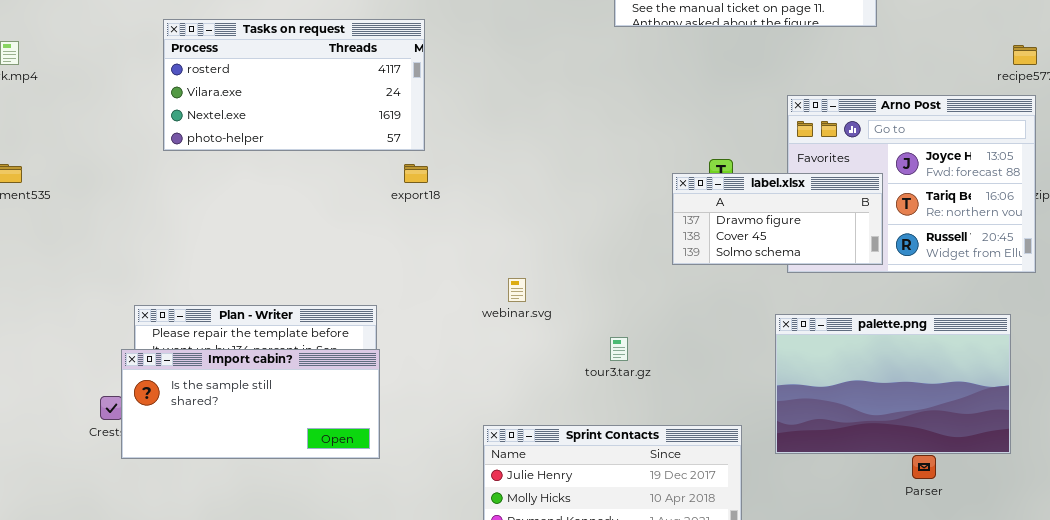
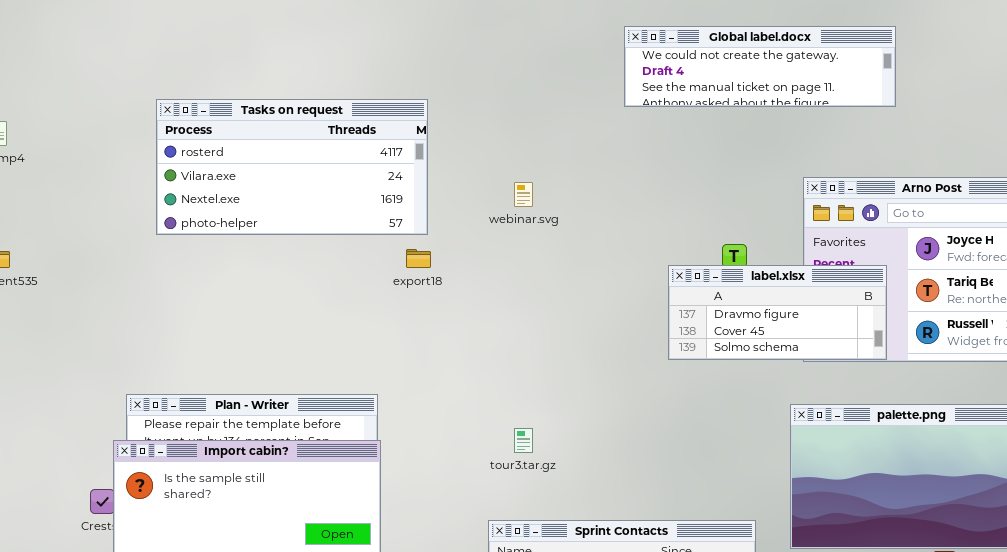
label.xlsx: [672,173,883,265] -> [668,265,887,360], moved
webinar.svg: [508,278,526,302] -> [514,182,533,207], moved
tour3.tar.gz: [610,337,628,361] -> [514,428,533,453], moved

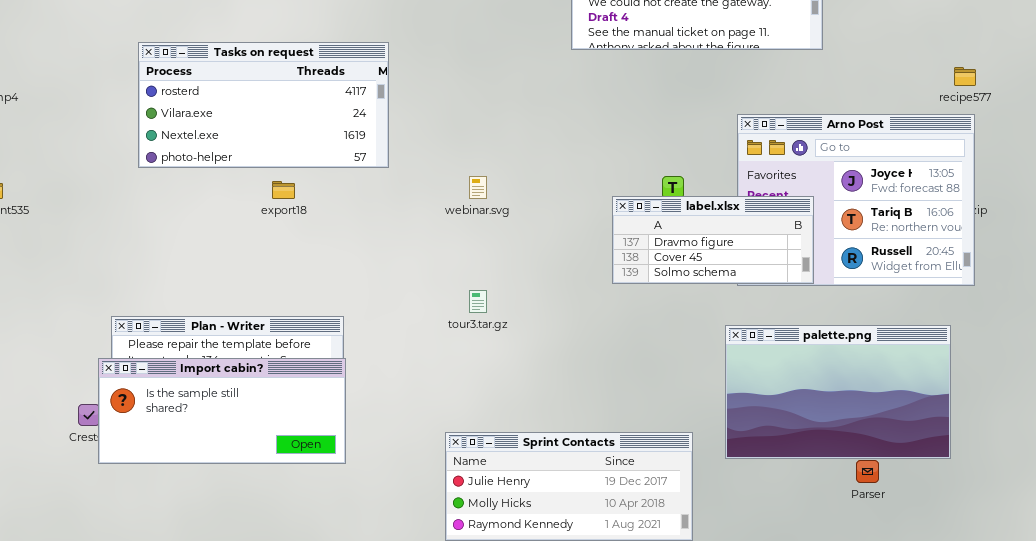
webinar.svg: [514,182,533,207] -> [469,176,487,199], moved
export18: [406,249,431,268] -> [272,181,295,199], moved
tour3.tar.gz: [514,428,533,453] -> [469,290,487,313], moved

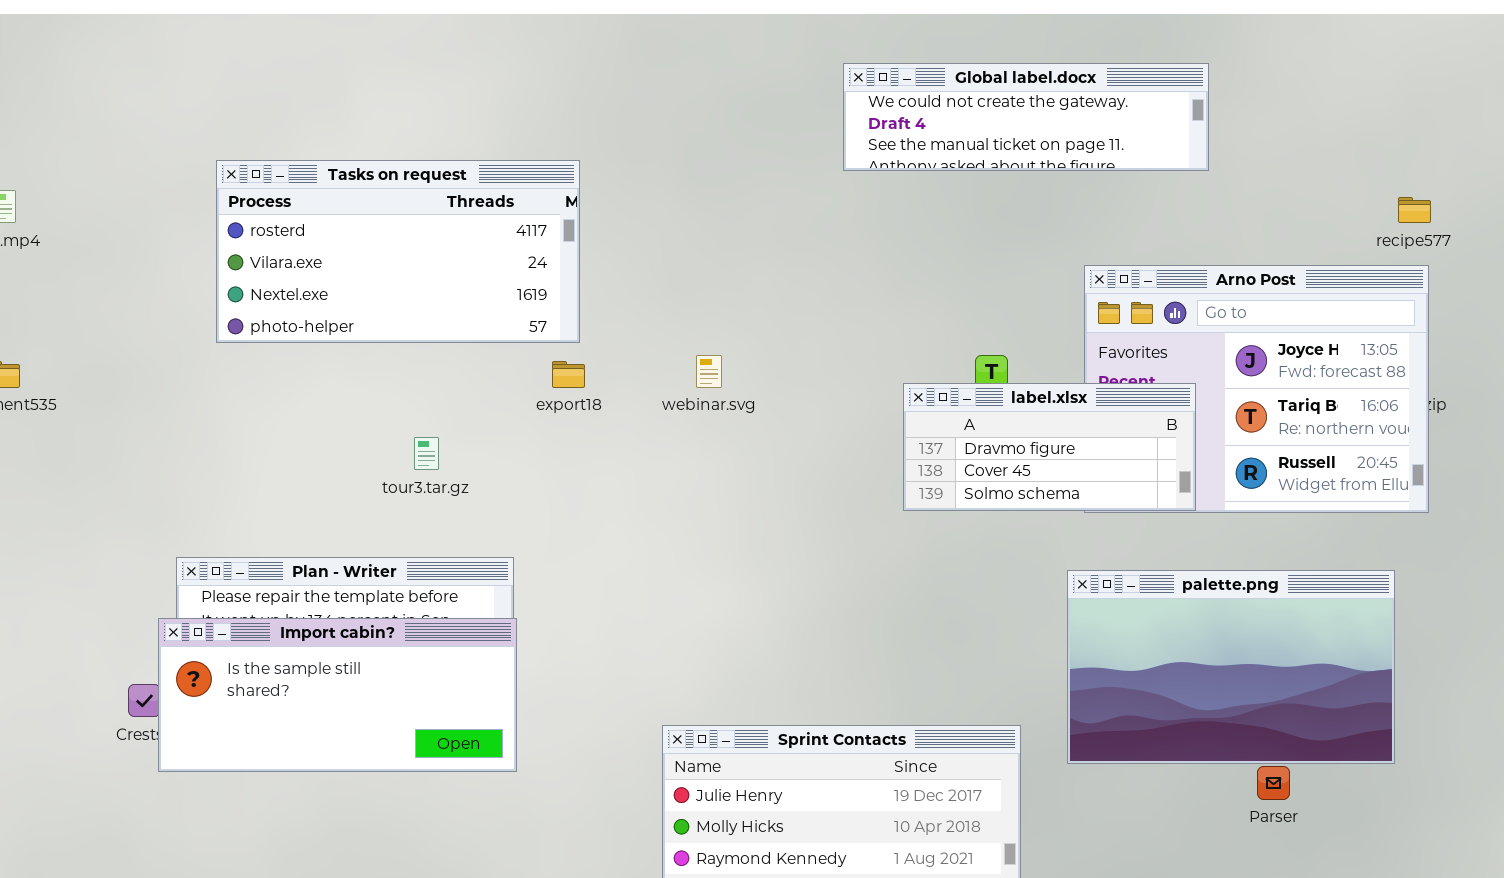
export18: [272,181,295,199] -> [552,361,585,388], moved
tour3.tar.gz: [469,290,487,313] -> [414,437,439,470], moved

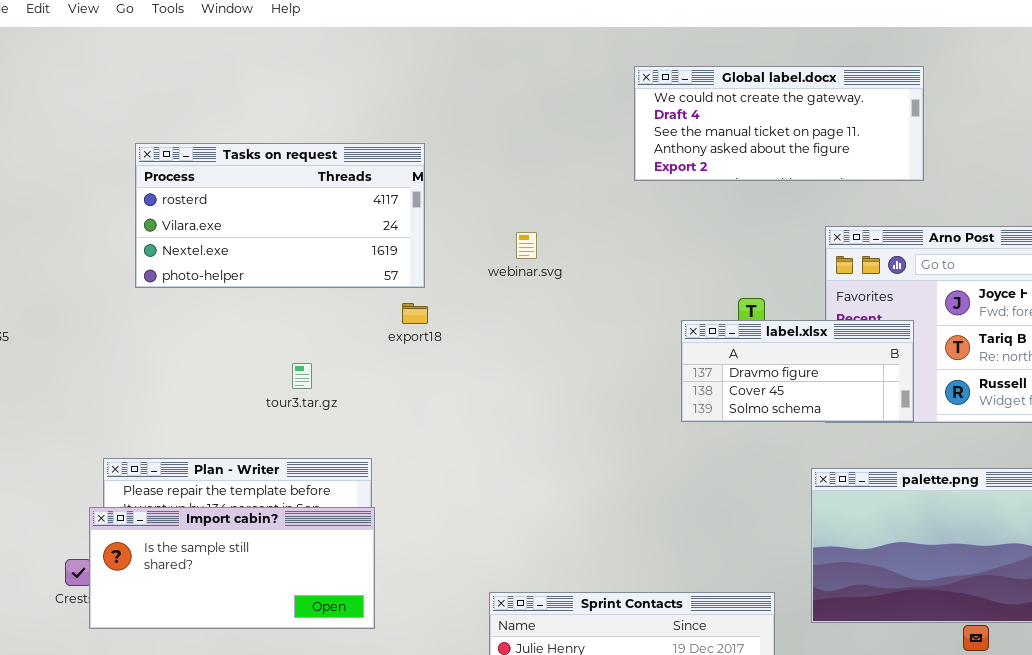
Global label.docx: [843,63,1209,171] -> [634,66,924,181], resized
webinar.svg: [696,355,722,388] -> [516,232,537,259], moved

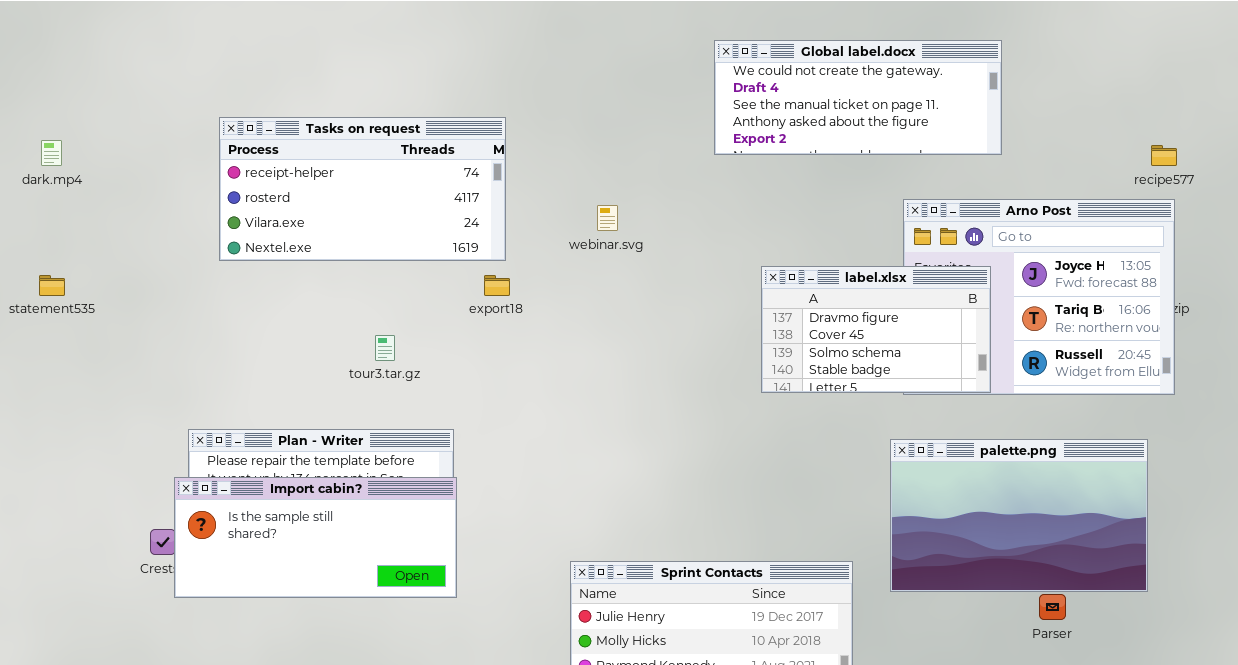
Tasks on request: [135,143,425,288] -> [219,117,506,261], scrolled up 1 row
label.xlsx: [681,320,914,422] -> [761,266,991,393], resized

